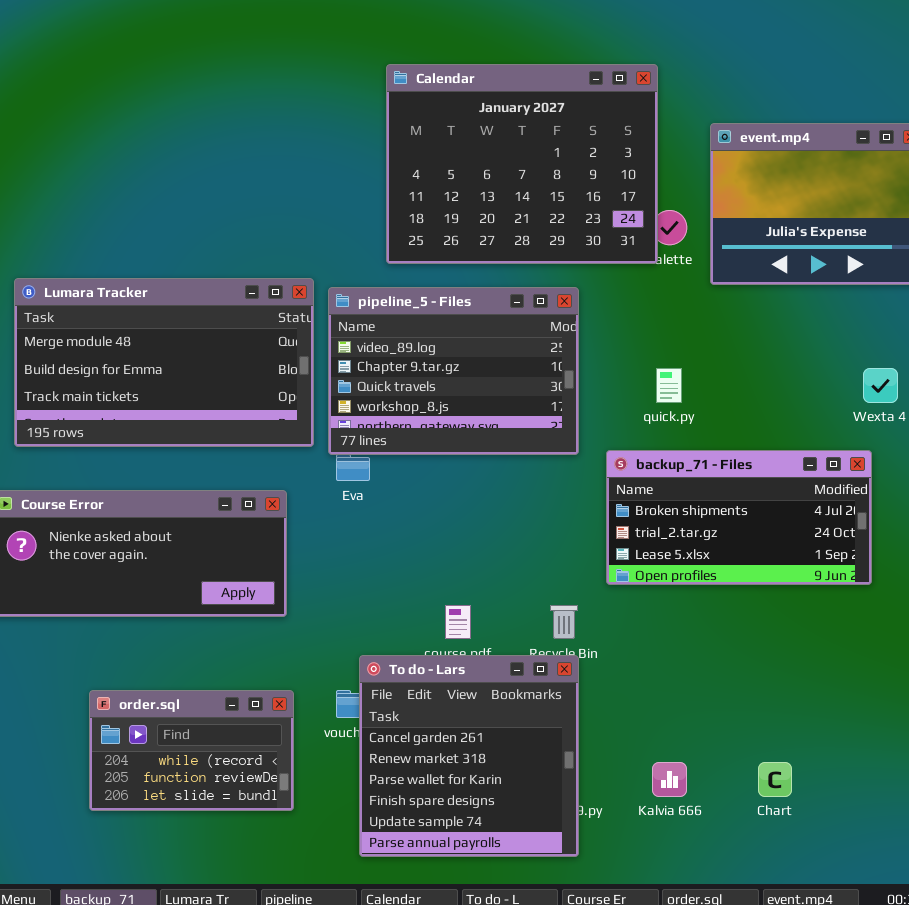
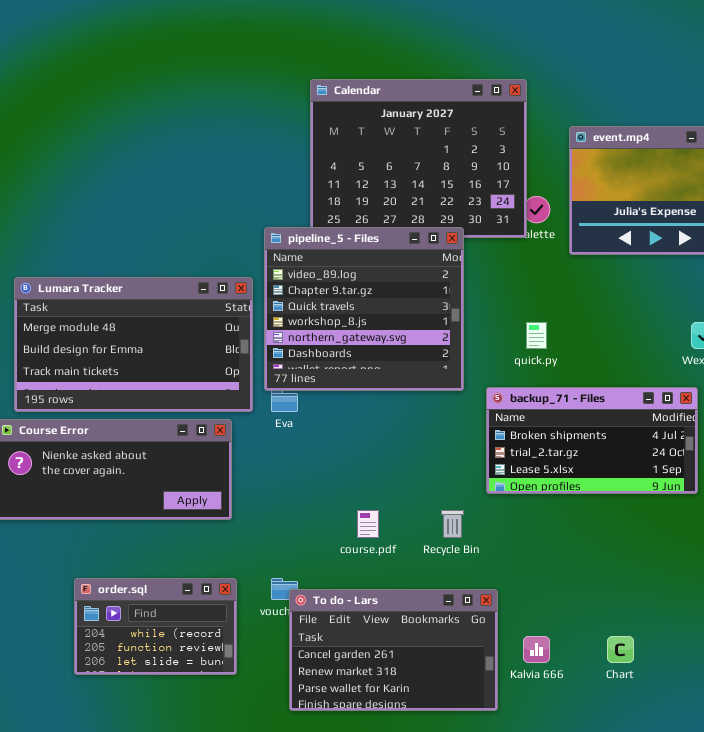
Lumara Tracker: [14,278,314,447] -> [14,277,253,412], moved
pipeline_5 - Files: [328,287,579,455] -> [264,227,464,391], resized
To do - Lars: [359,655,579,857] -> [289,589,498,711], resized

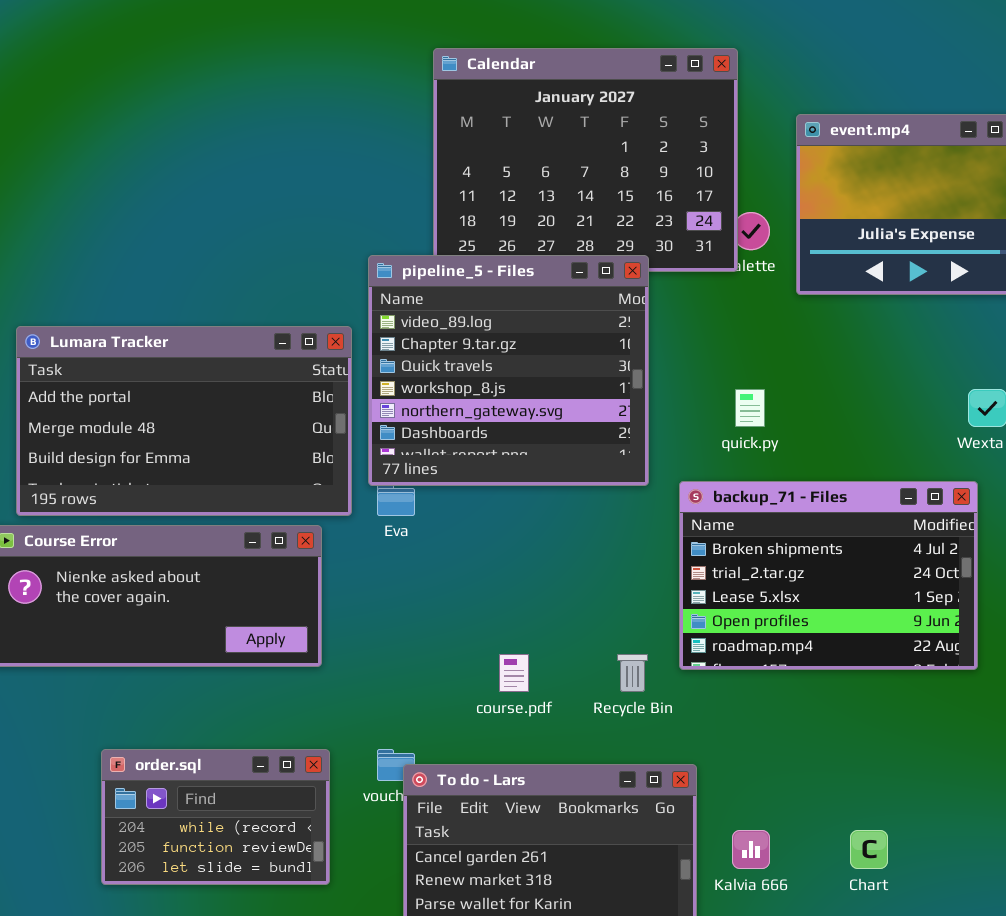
Lumara Tracker: [14,277,253,412] -> [16,326,352,516], scrolled up 1 row
backup_71 - Files: [486,387,698,494] -> [679,481,978,670], resized

